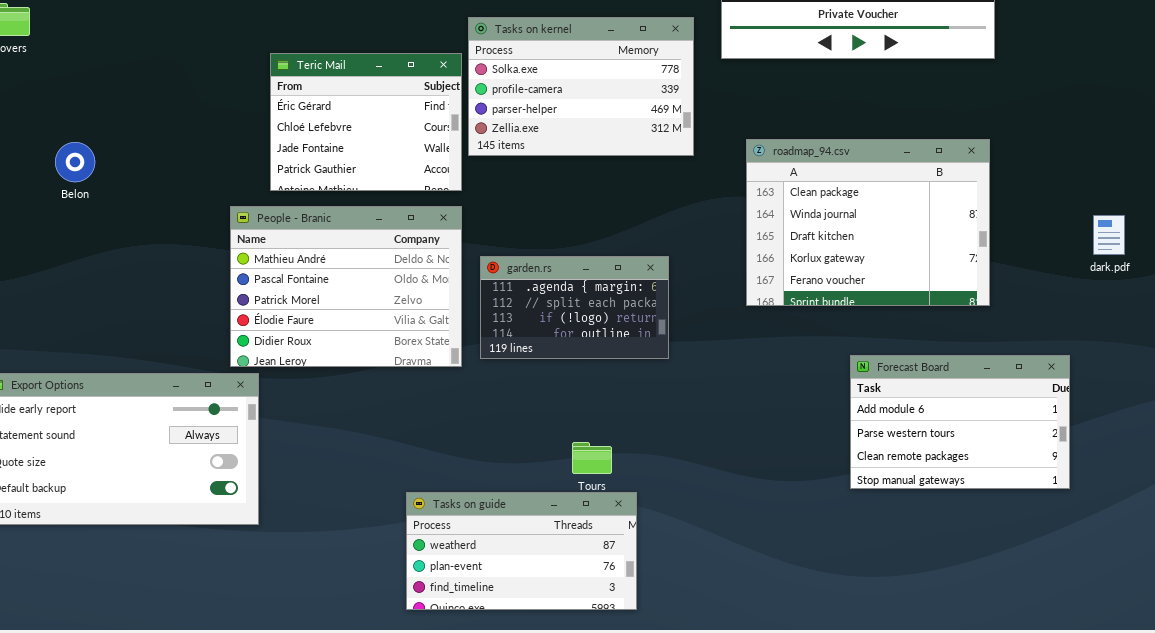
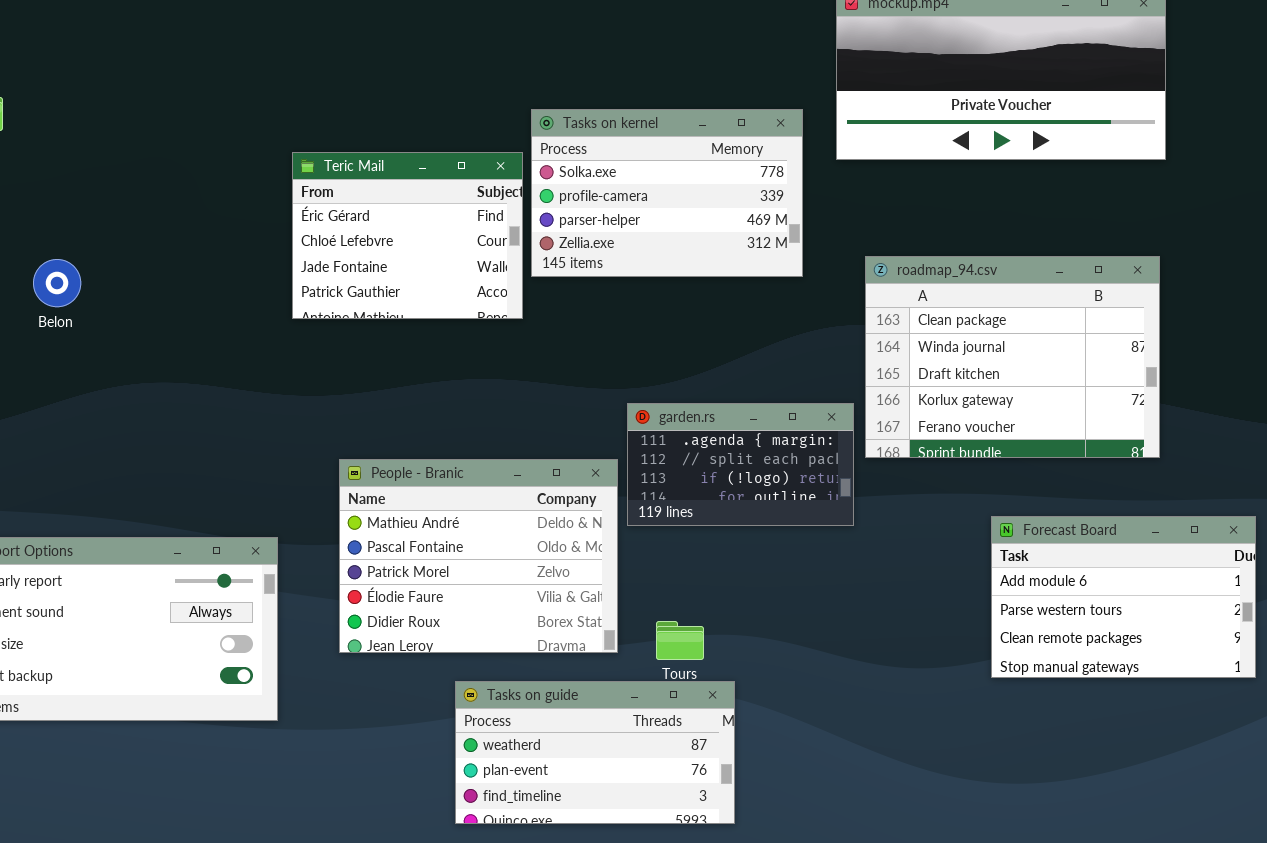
People - Branic: [230,206,462,367] -> [339,459,618,653], moved
garden.rs: [480,256,669,359] -> [627,403,854,526], moved

